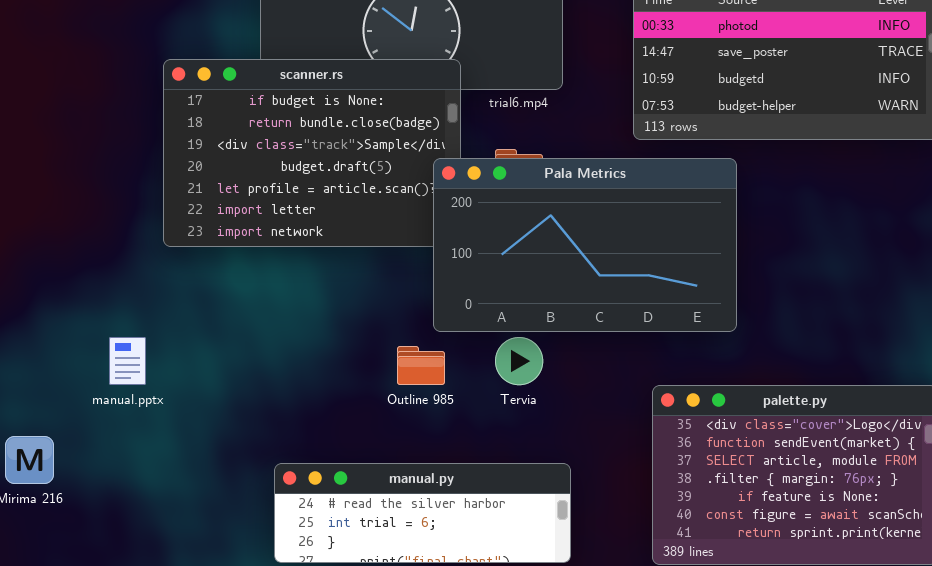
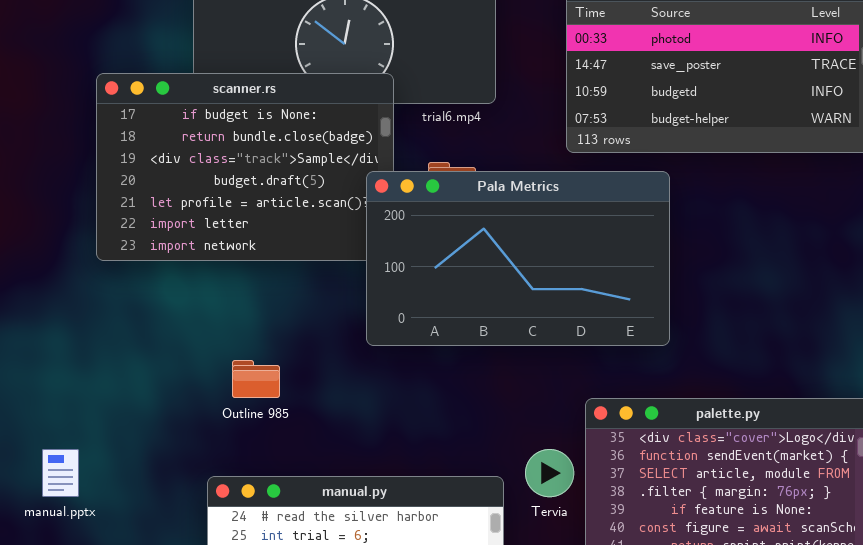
manual.pptx: [109,337,146,385] -> [42,449,79,497], moved
Tervia: [495,337,543,385] -> [525,449,574,497], moved
Outline 985: [397,346,445,385] -> [232,360,280,398], moved

